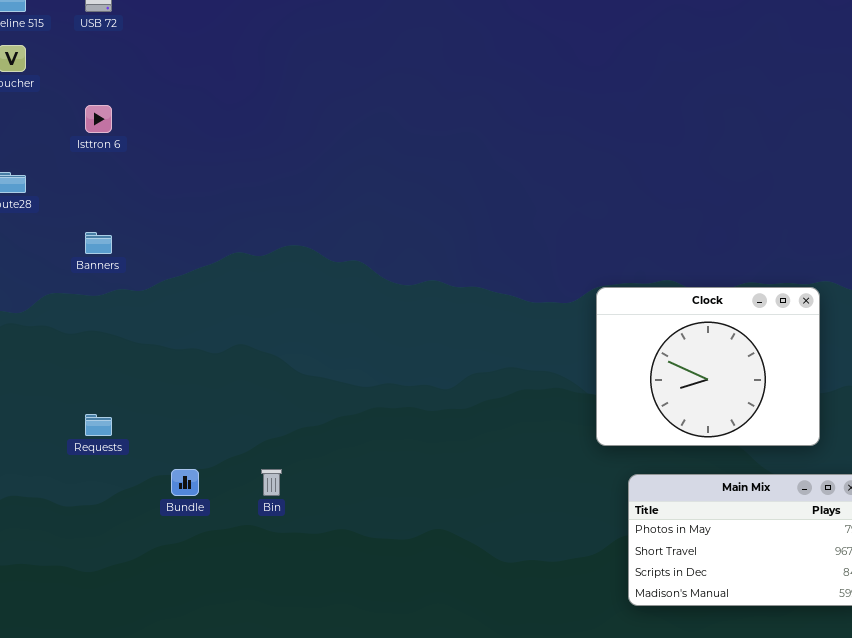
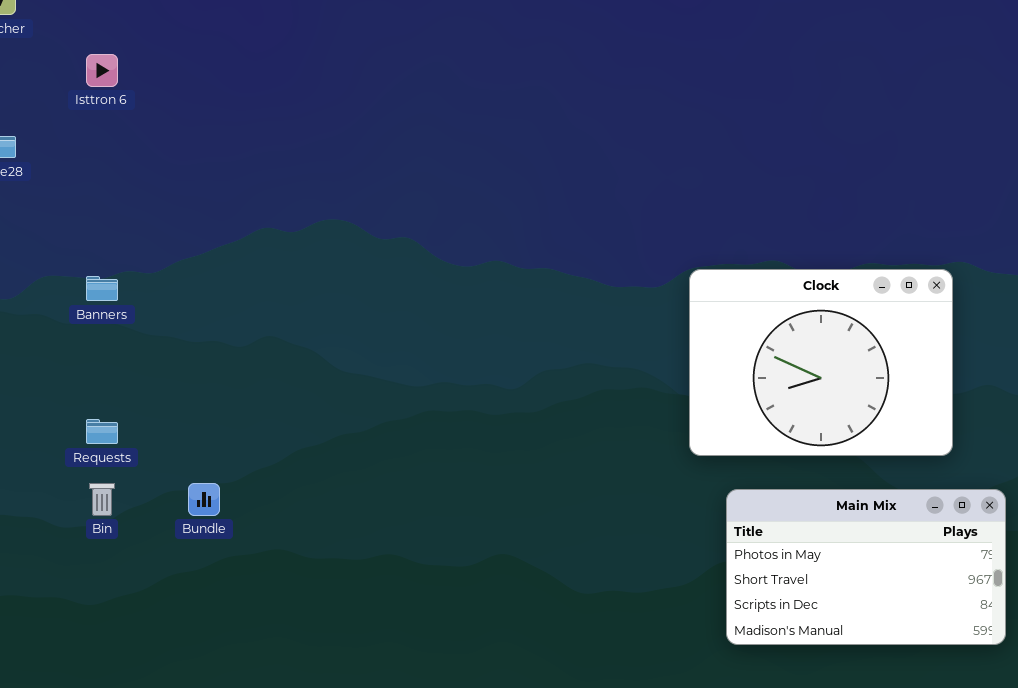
Banners: [85,232,112,254] -> [86,276,118,301], moved
Bin: [261,469,282,496] -> [89,483,115,516], moved

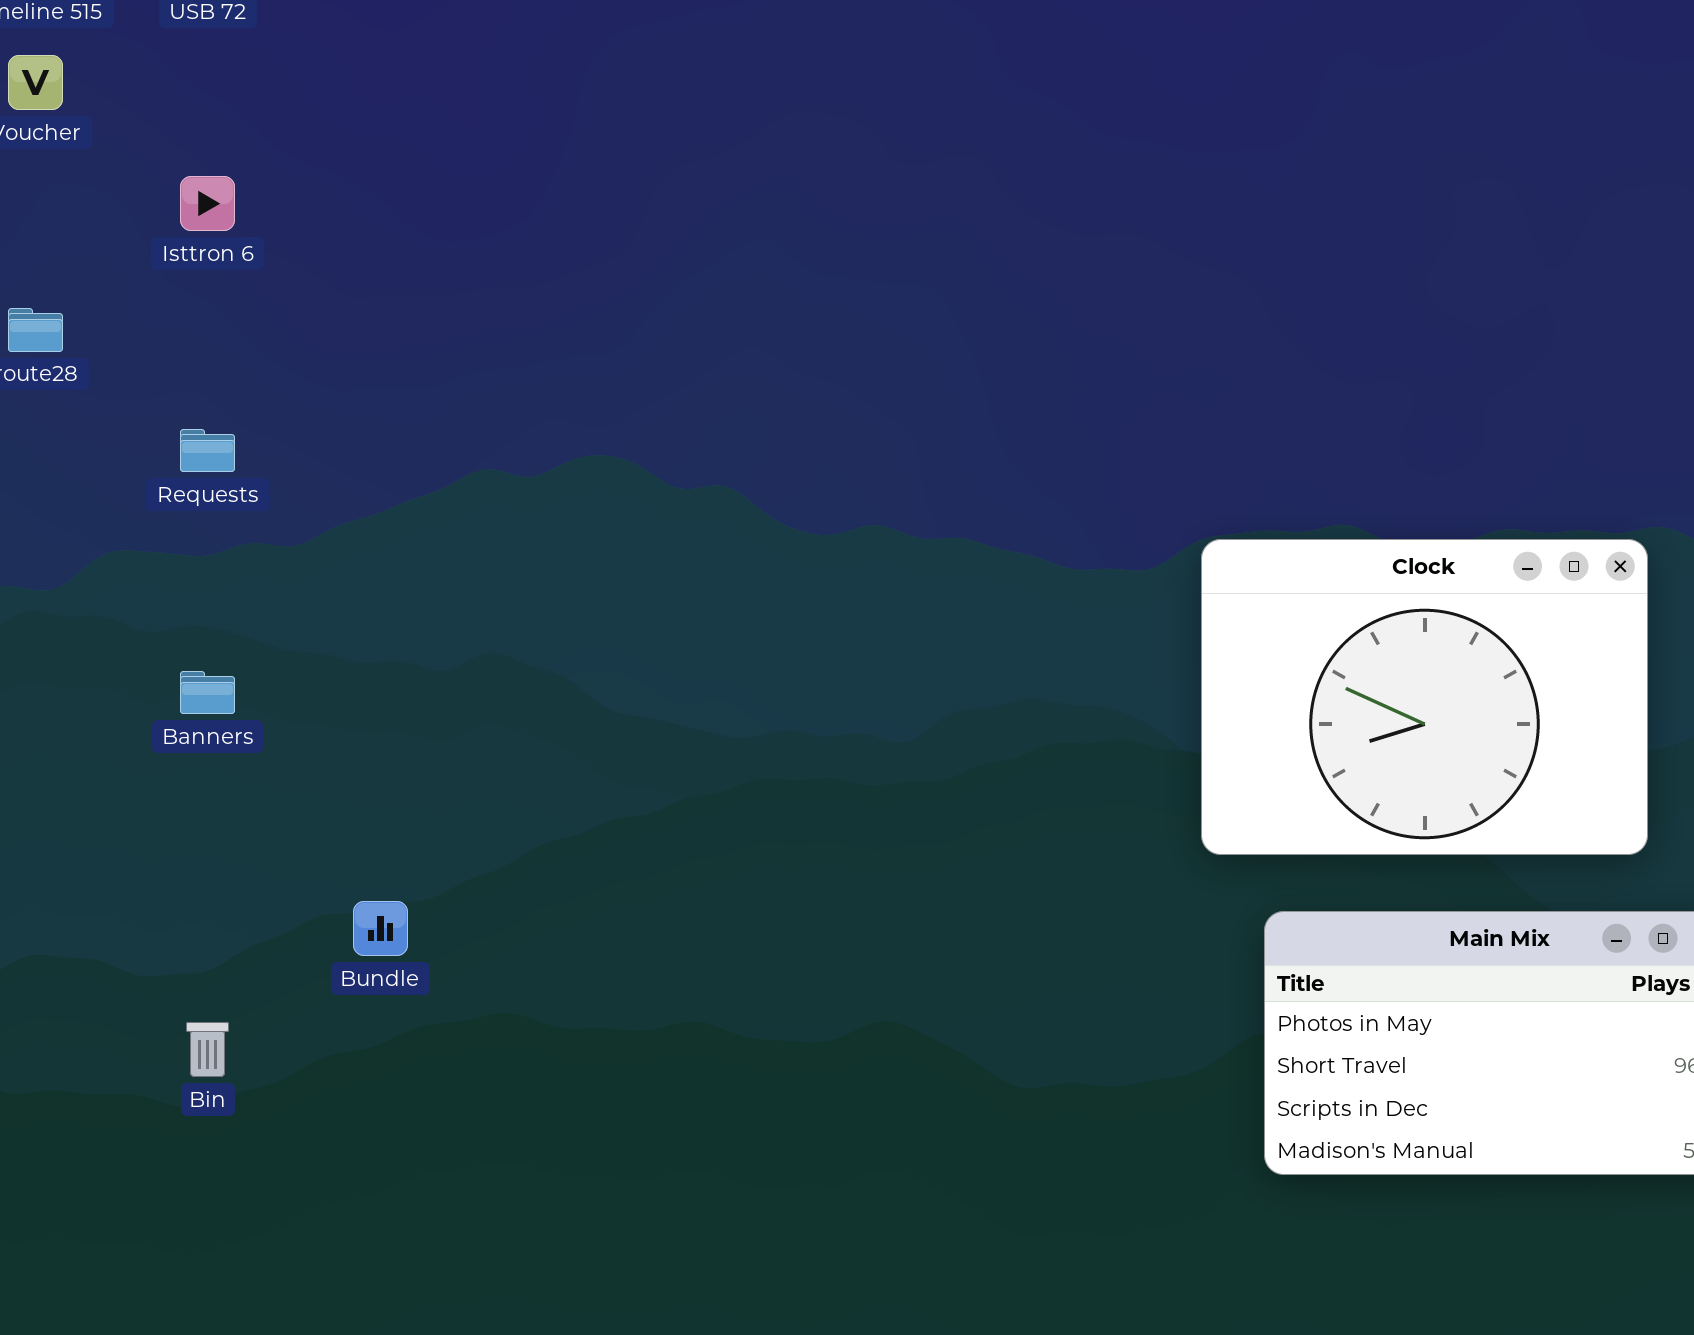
Banners: [86,276,118,301] -> [180,671,235,714], moved
Requests: [86,419,118,444] -> [180,429,235,472], moved
Bin: [89,483,115,516] -> [186,1022,229,1077], moved

